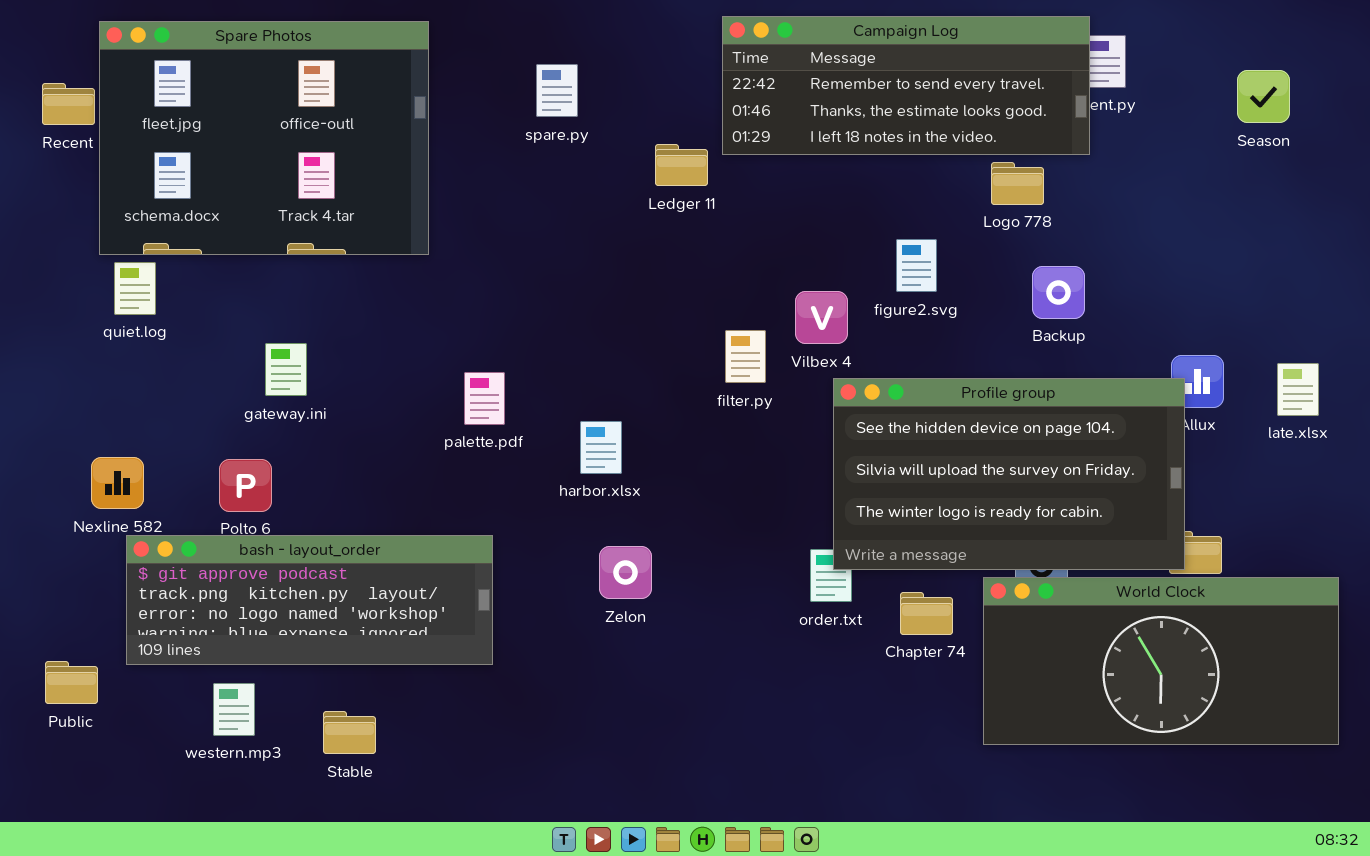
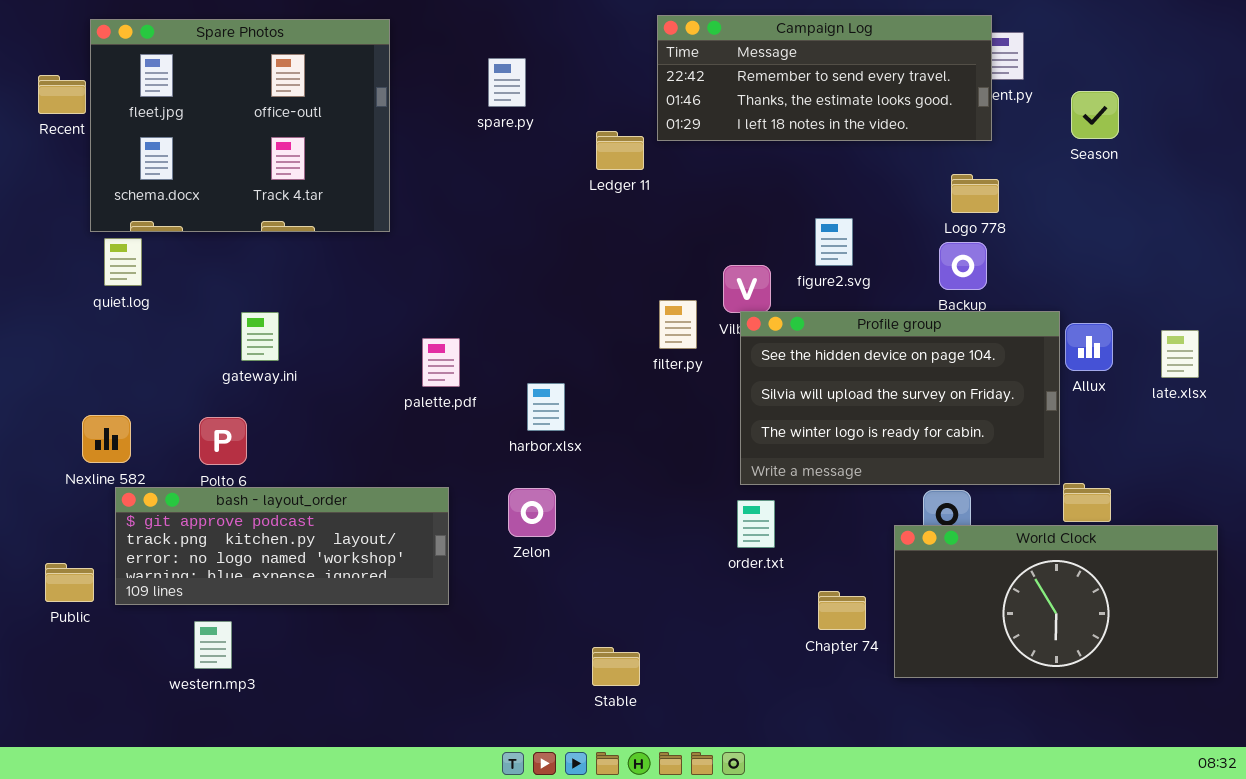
Season: [1237,70,1290,123] -> [1071,91,1119,139], moved
Logo 778: [991,162,1044,205] -> [951,174,999,213], moved
Profile group: [833,378,1185,570] -> [740,311,1060,485], moved
Zelon: [599,546,652,599] -> [508,488,556,537], moved
Chapter 74: [900,592,953,635] -> [818,591,866,630], moved
Public: [45,661,98,704] -> [45,563,94,602], moved
Stable: [323,711,376,754] -> [592,647,640,686], moved

